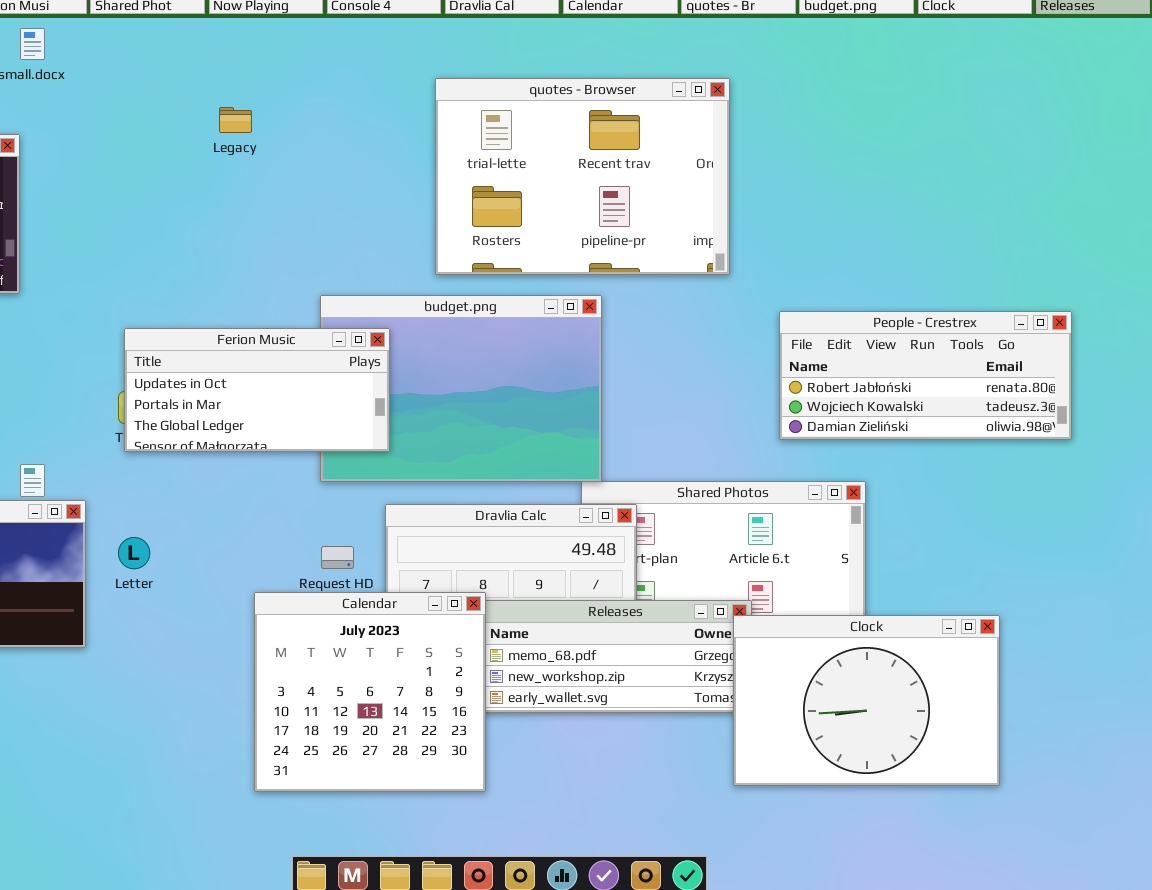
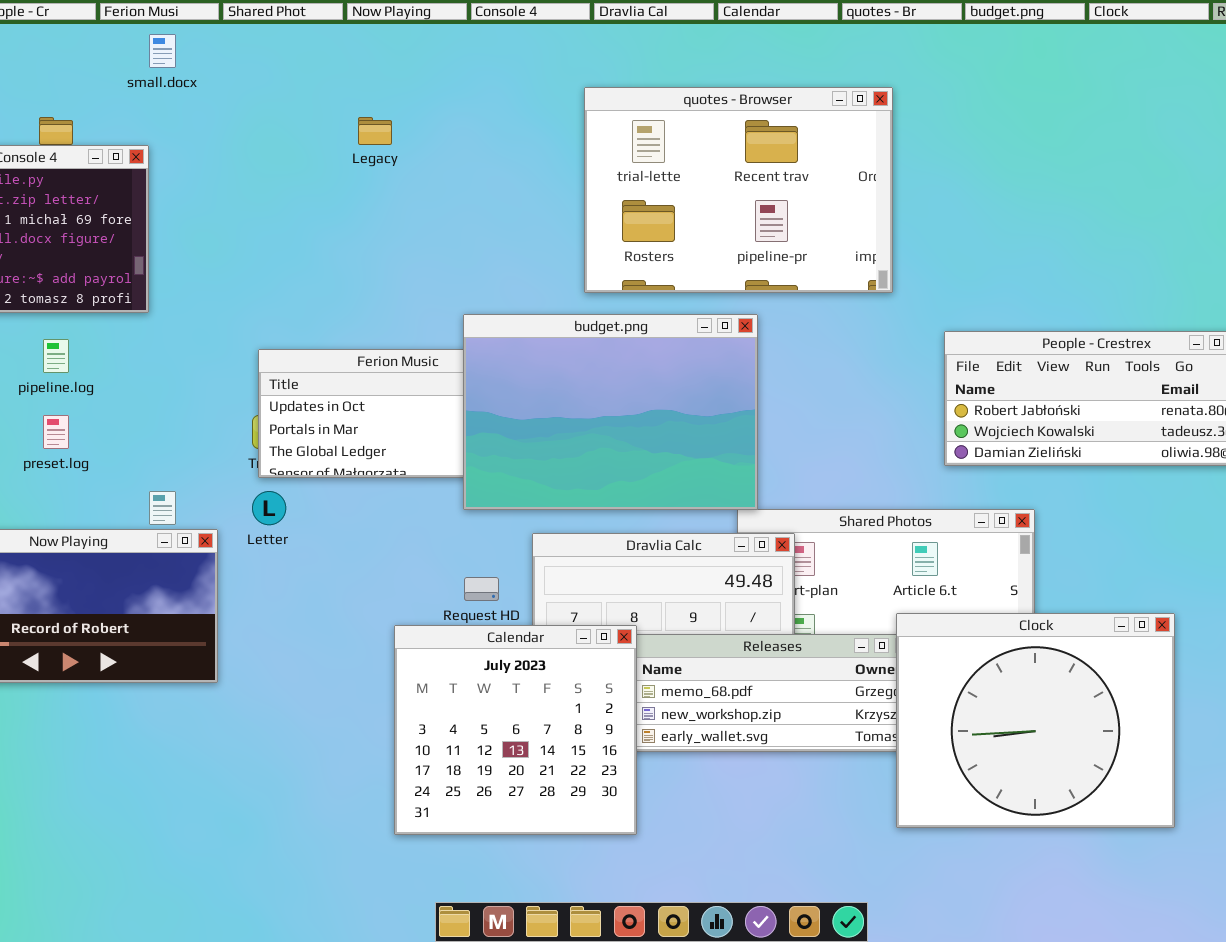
budget.png: [320,295,602,482] -> [463,314,758,510], raised
Letter: [118,537,150,569] -> [252,491,286,525], moved
Clock: [733,615,1000,786] -> [896,613,1175,828], resized

